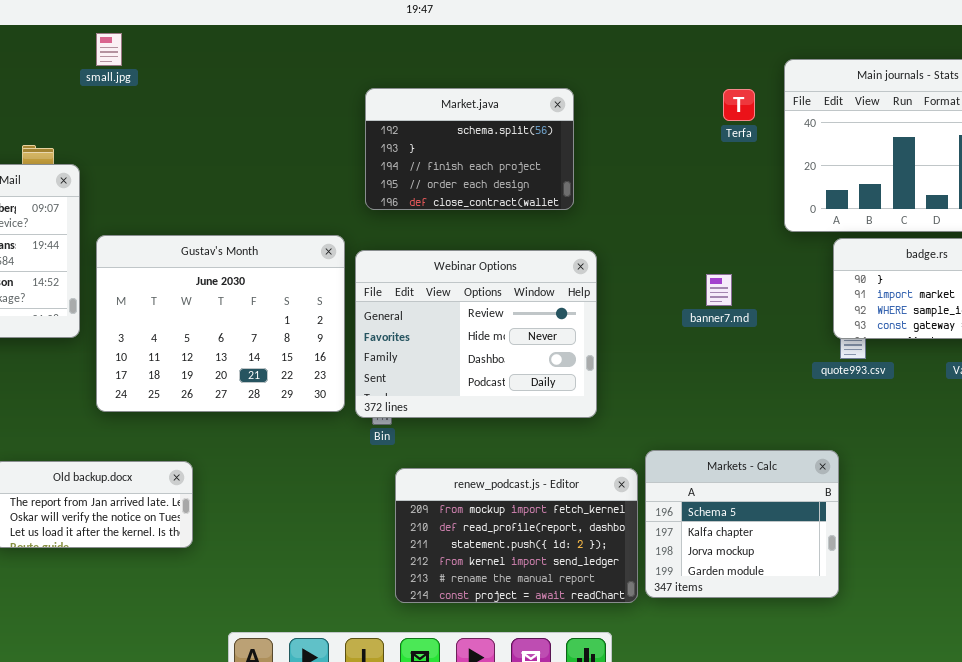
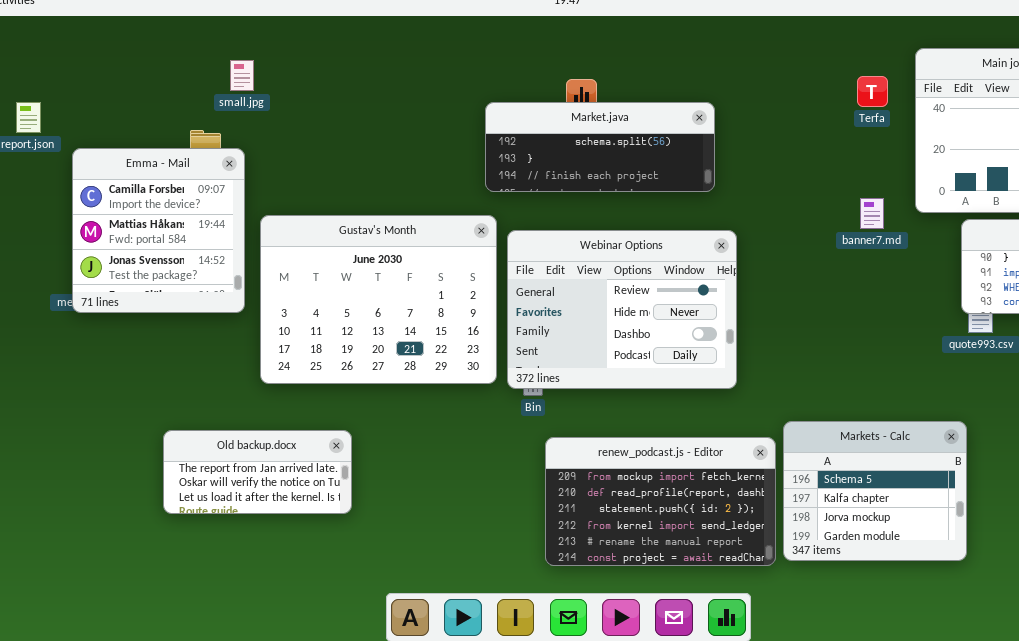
small.jpg: [96,33,122,66] -> [230,60,254,91], moved
Market.java: [365,88,574,210] -> [485,102,715,192], resized
banner7.md: [706,274,732,306] -> [860,198,884,229], moved

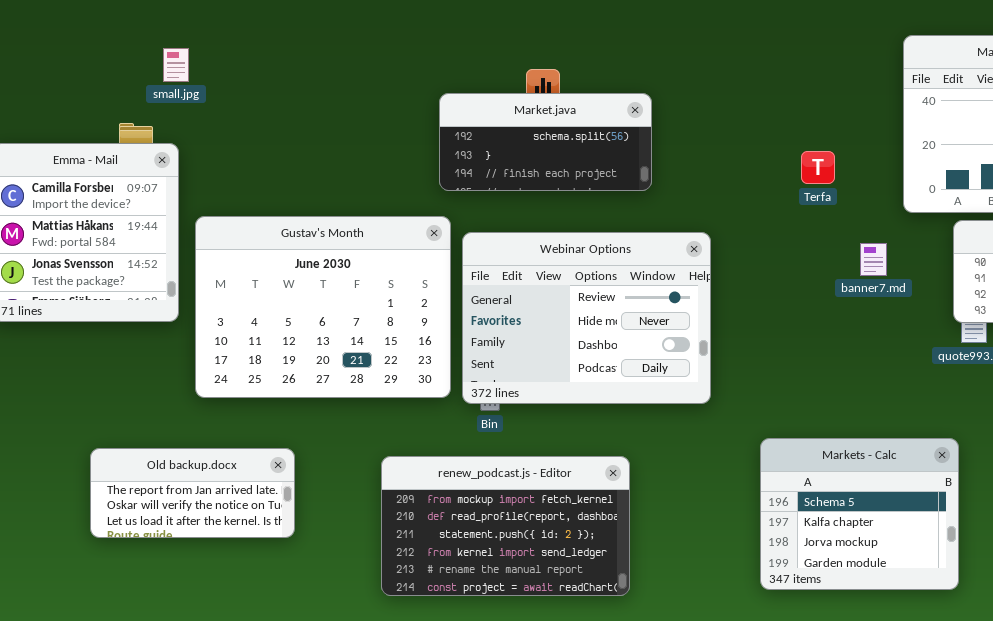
Terfa: [857,76,888,107] -> [801,151,835,184], moved
Market.java: [485,102,715,192] -> [439,93,652,191], resized
banner7.md: [860,198,884,229] -> [860,243,887,276], moved
renew_podcast.js - Editor: [545,437,776,566] -> [381,456,630,596], moved

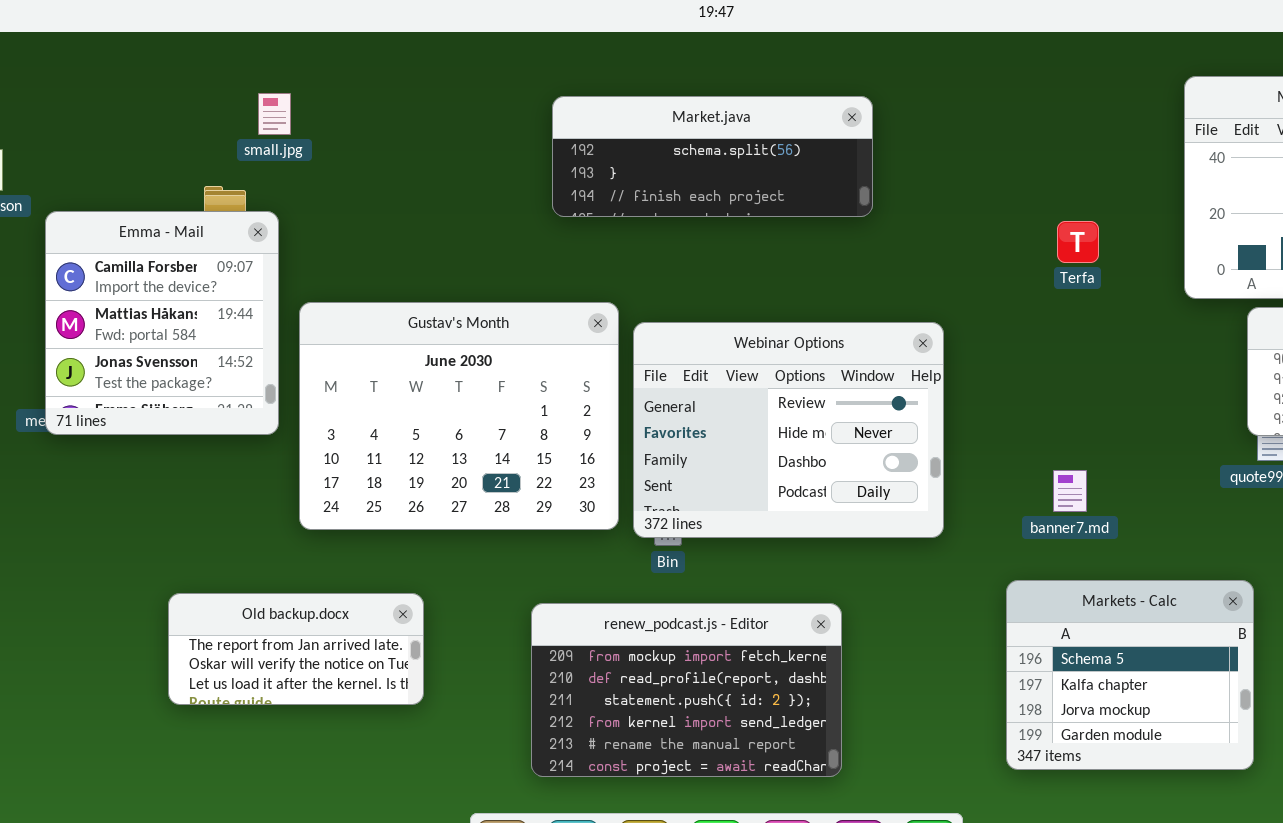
Market.java: [439,93,652,191] -> [552,96,873,217], moved, resized
banner7.md: [860,243,887,276] -> [1053,470,1087,512], moved

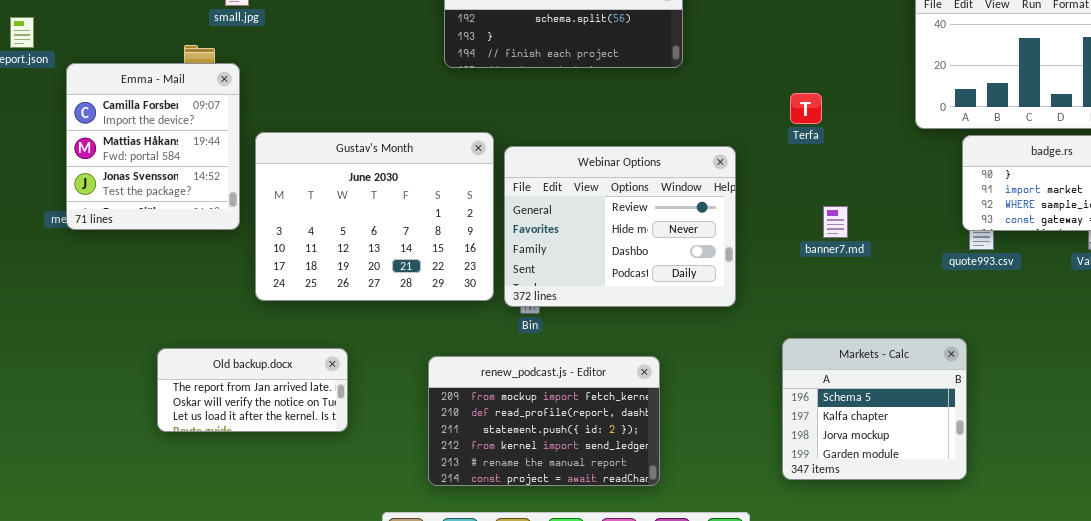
Terfa: [1057,221,1099,263] -> [790,93,822,124], moved
banner7.md: [1053,470,1087,512] -> [823,206,848,238], moved

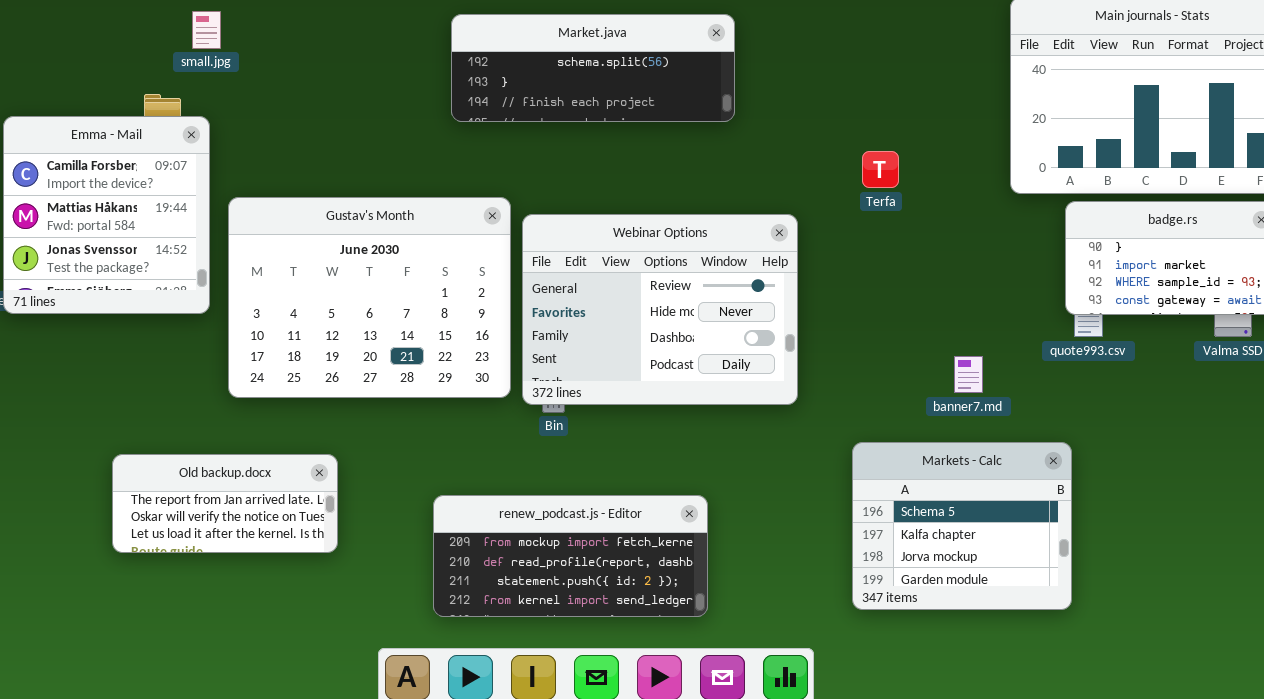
banner7.md: [823,206,848,238] -> [954,356,983,393], moved
renew_podcast.js - Editor: [428,356,660,486] -> [433,495,708,617], resized

